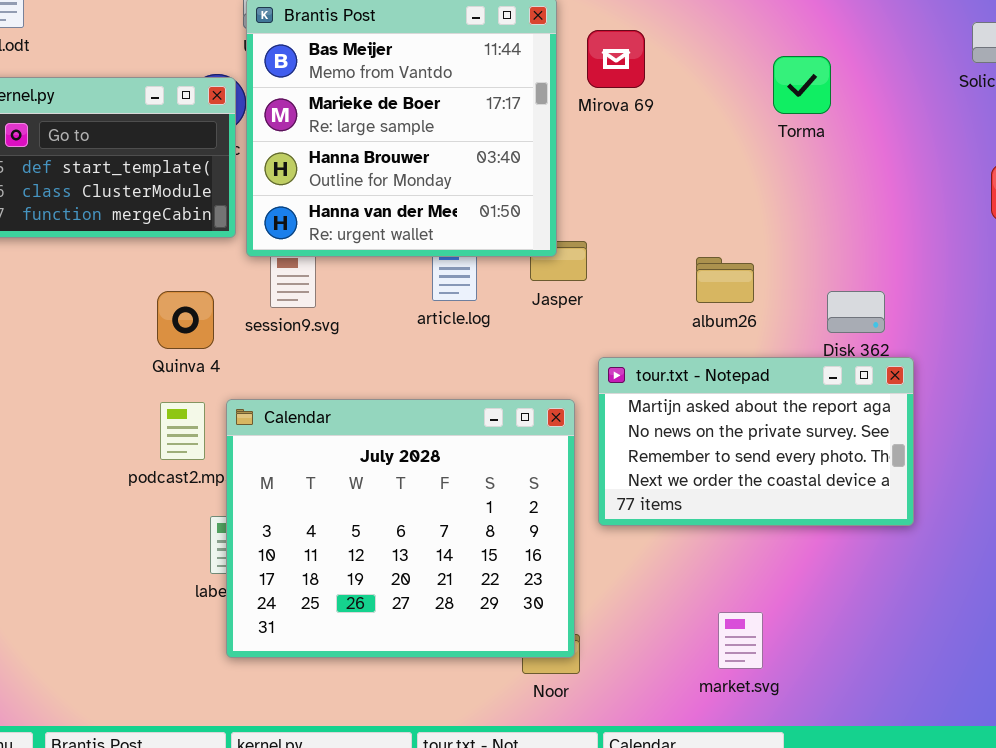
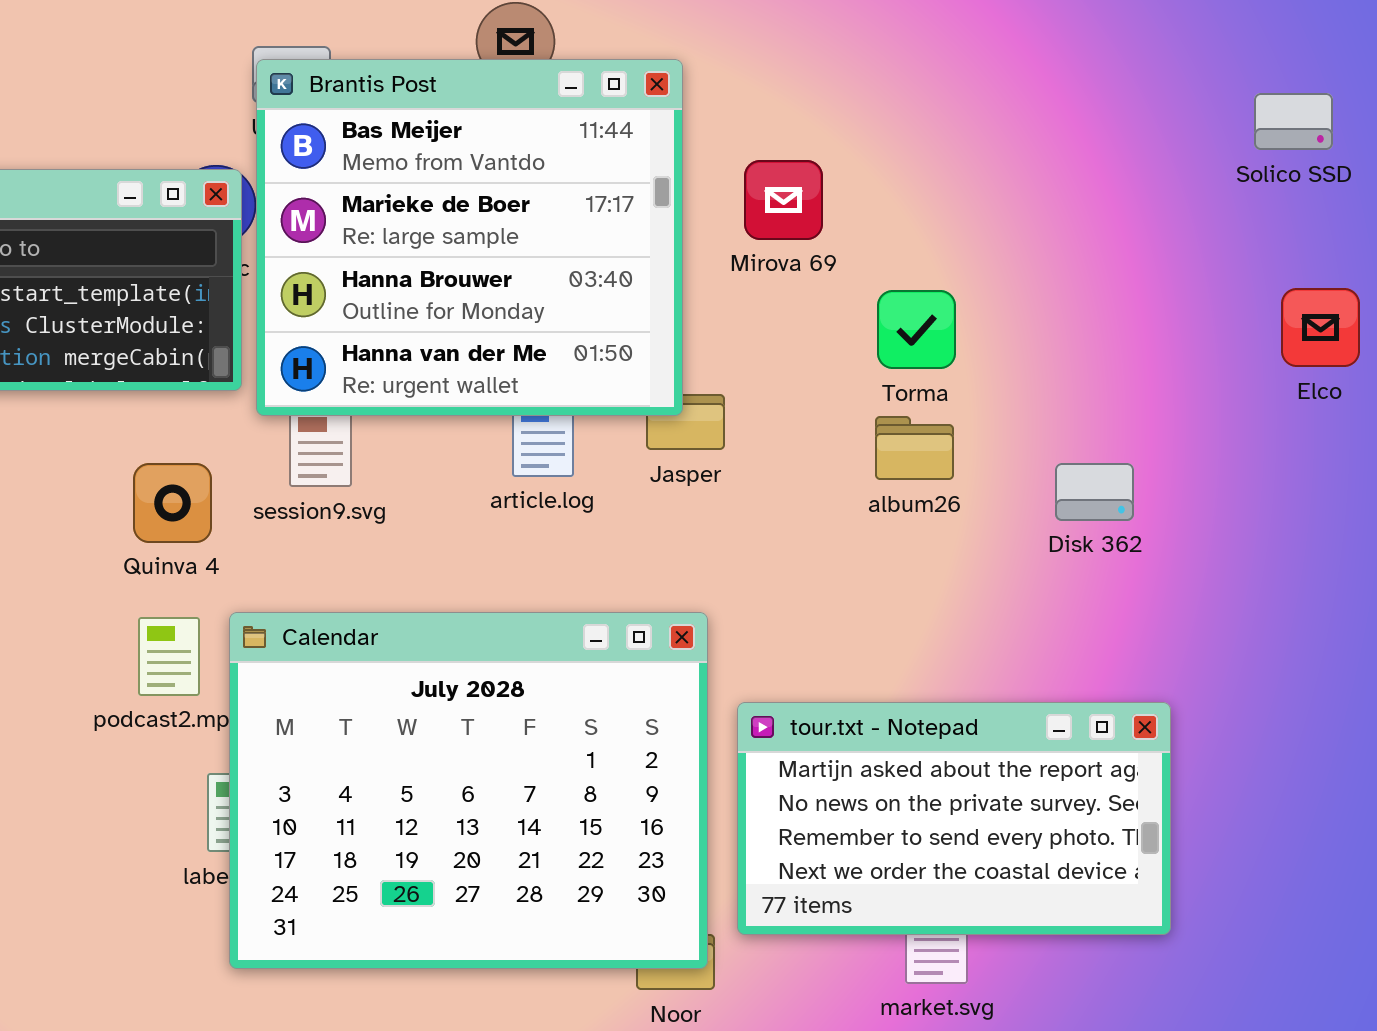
Mirova 69: [587,30,645,88] -> [744,160,823,240], moved
Torma: [773,56,831,114] -> [877,290,956,369], moved
tour.txt - Notepad: [598,357,914,526] -> [737,702,1171,935], moved

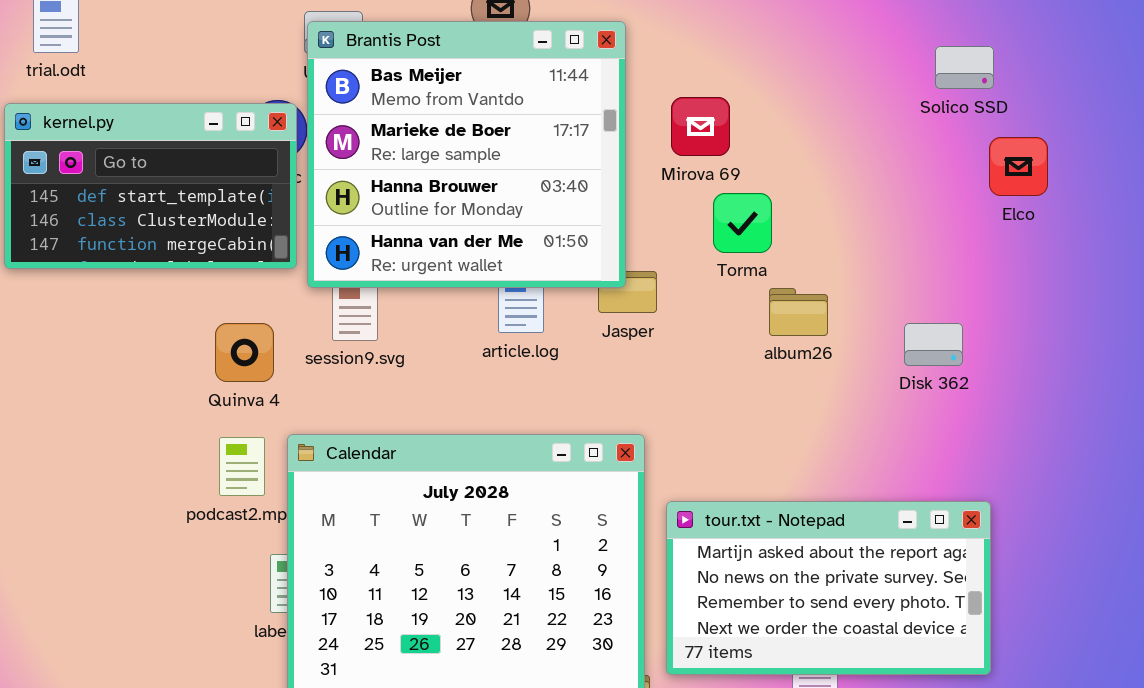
Solico SSD: [1254,93,1333,150] -> [935,46,994,89], moved
Elco: [1281,288,1360,367] -> [989,137,1048,196], moved
Torma: [877,290,956,369] -> [713,193,772,253], moved

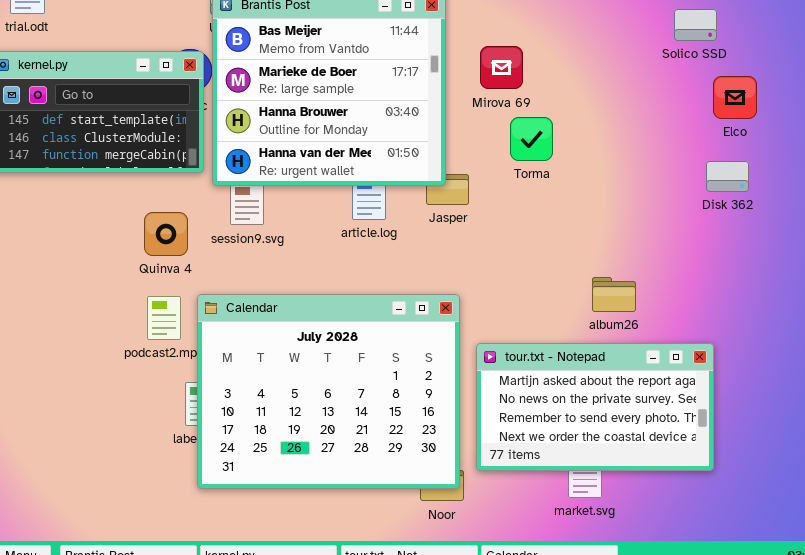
album26: [769,288,828,336] -> [592,277,636,312], moved
Disk 362: [904,323,963,366] -> [706,161,749,192], moved

